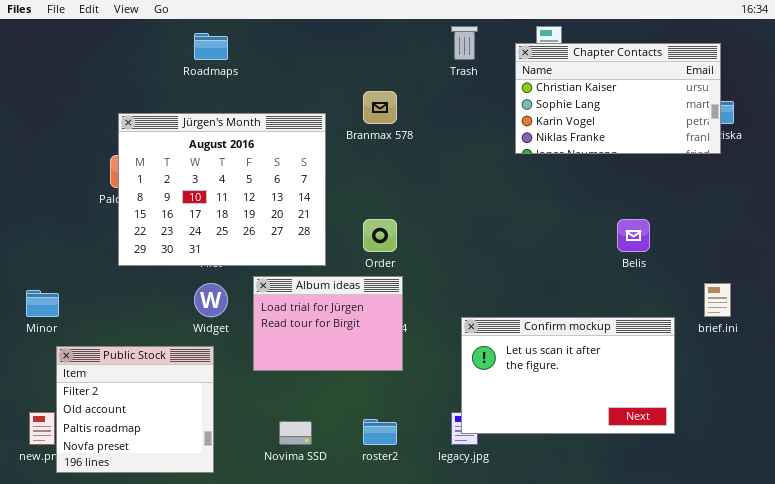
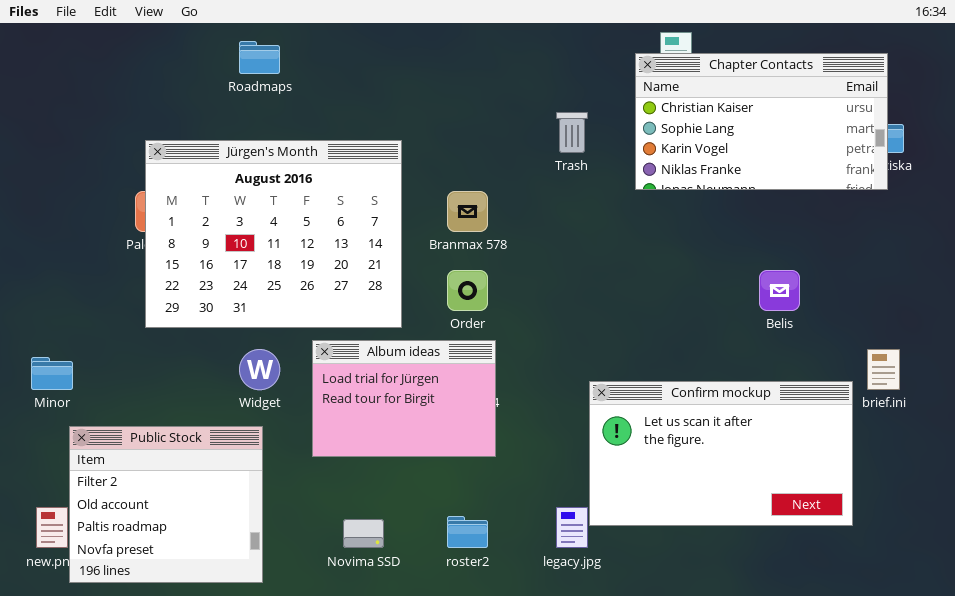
Trash: [451,26,478,60] -> [556,112,588,153], moved
Branmax 578: [363,91,397,124] -> [447,191,488,232], moved
Confirm mockup: [461,317,675,434] -> [589,381,853,526], moved

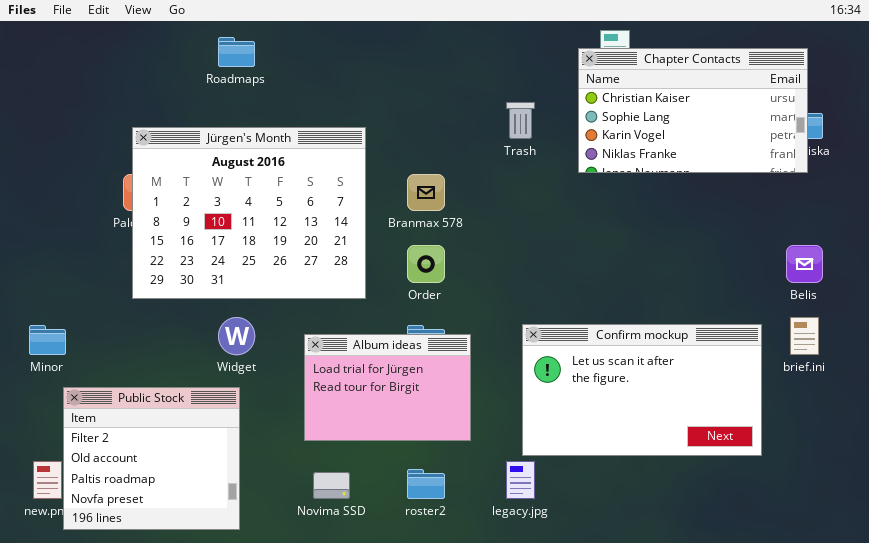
Belis: [759,270,800,311] -> [786,245,823,283], moved
Album ideas: [312,340,496,457] -> [304,334,471,441], moved
Confirm mockup: [589,381,853,526] -> [522,324,762,456], moved

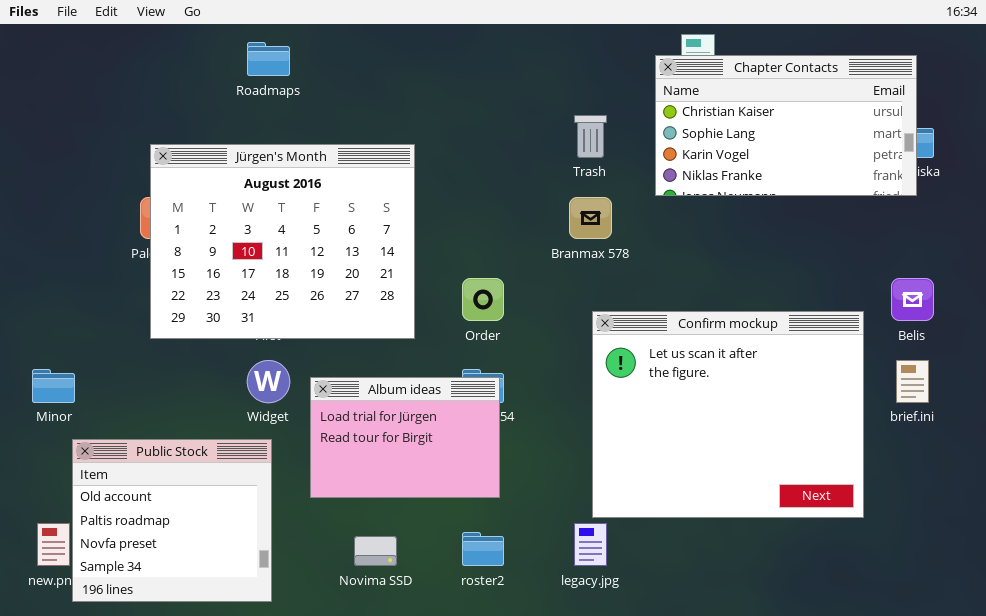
Branmax 578: [407,174,445,211] -> [569,197,612,239], moved
Confirm mockup: [522,324,762,456] -> [592,311,864,518], resized
Album ideas: [304,334,471,441] -> [310,377,500,498], moved
Public Stock: [63,387,240,530] -> [72,439,272,602], scrolled down 1 row

